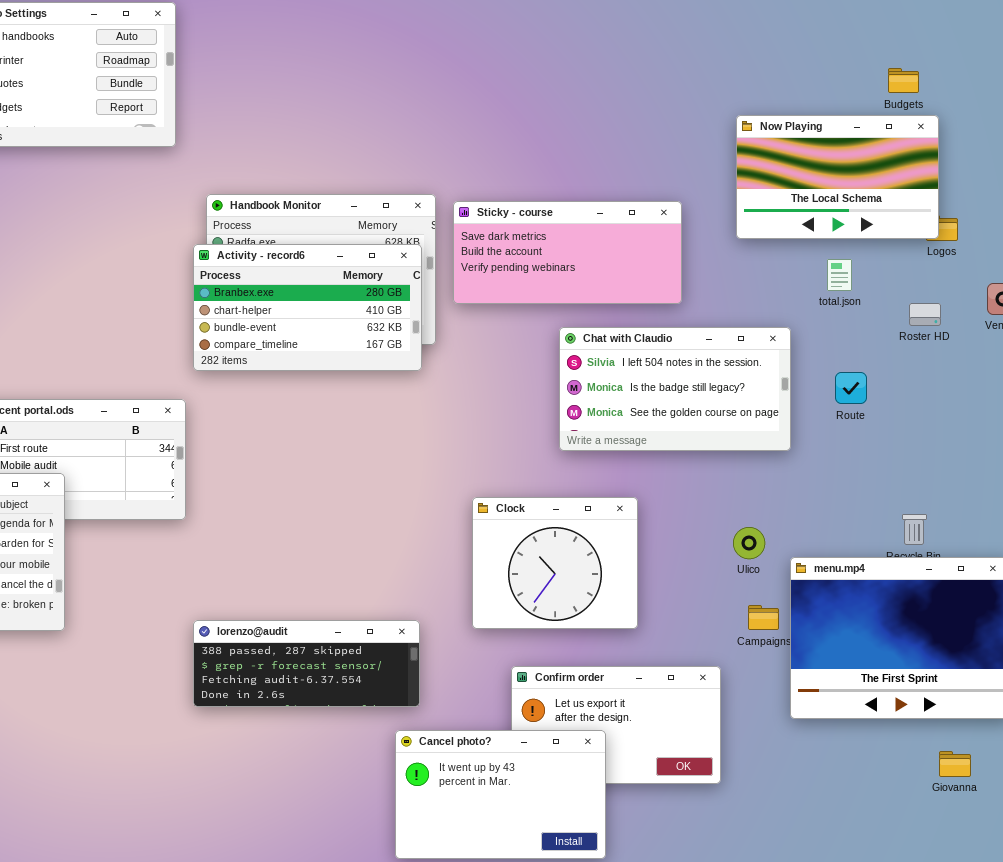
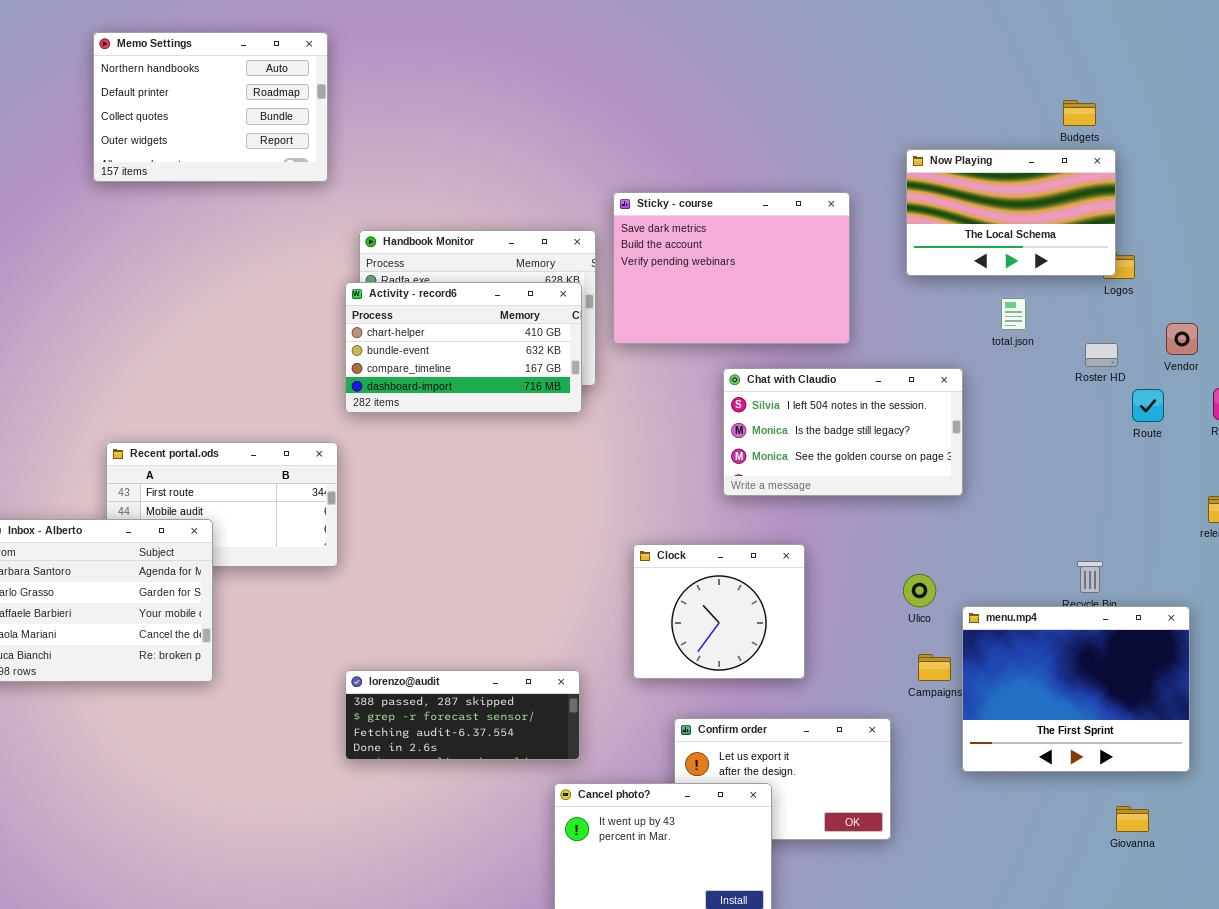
Sticky - course: [453,201,682,304] -> [613,192,850,344], resized
Activity - record6: [193,244,422,371] -> [345,282,582,413], scrolled down 1 row
Route: [835,372,867,404] -> [1132,389,1164,422], moved

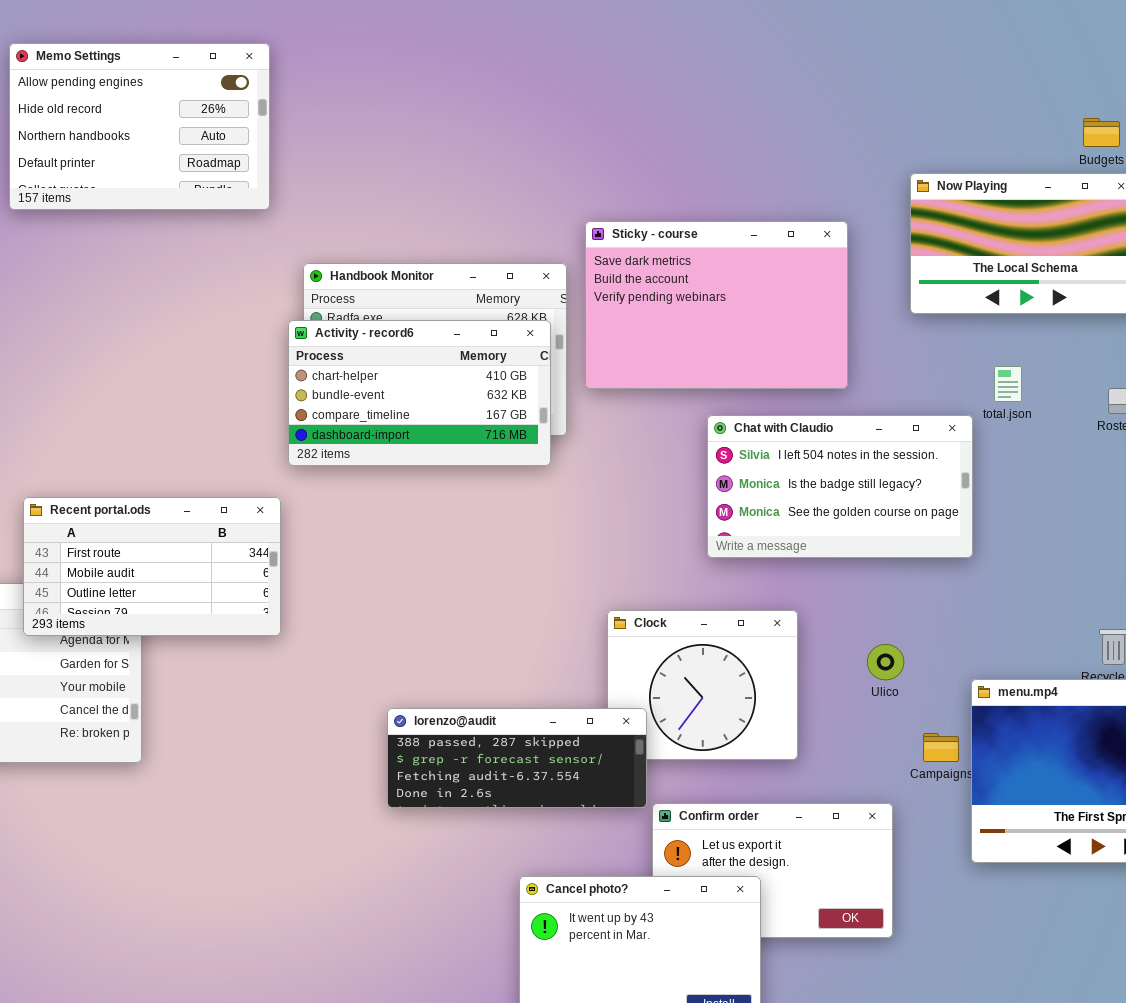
Memo Settings: [93,32,328,182] -> [9,43,270,210], scrolled up 2 rows
total.json: [1001,298,1026,330] -> [994,366,1022,402], moved
Recent portal.ods: [106,442,338,567] -> [23,497,281,636], raised
Ulico: [903,574,936,607] -> [867,644,904,680], moved
lorenzo@audit: [345,670,580,760] -> [387,708,647,808], moved

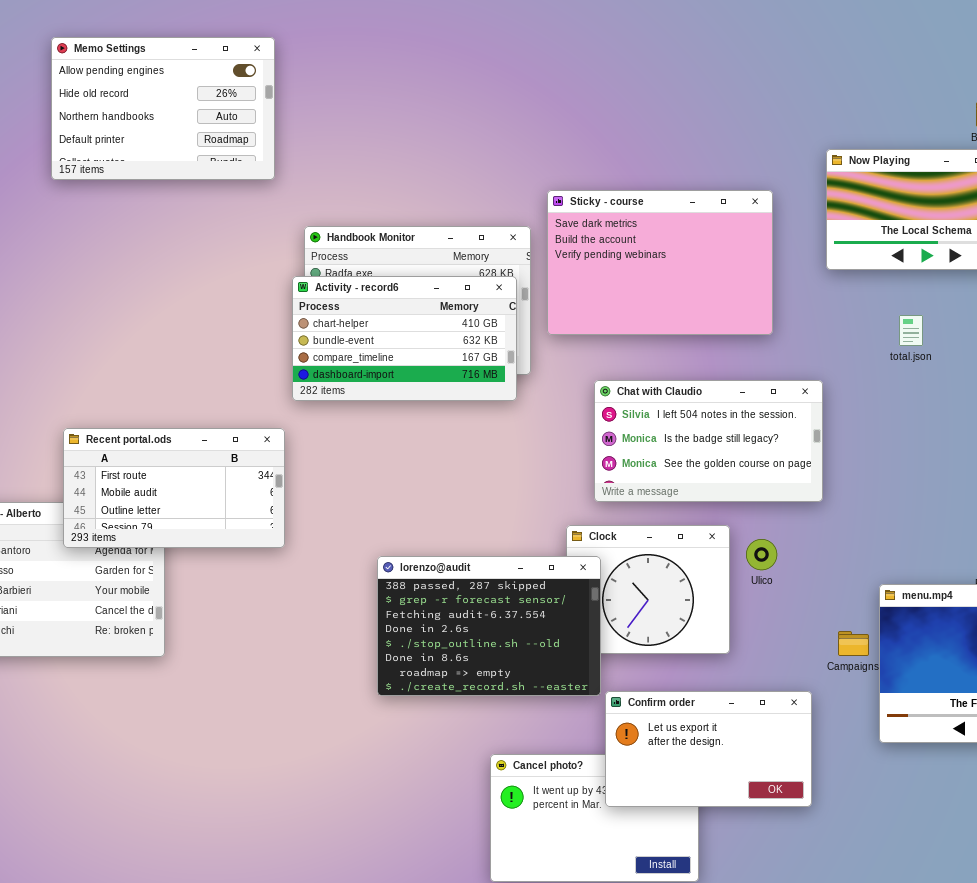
Chat with Claudio: [707,415,973,558] -> [594,380,823,502], moved
Ulico: [867,644,904,680] -> [746,539,777,570], moved
lorenzo@audit: [387,708,647,808] -> [377,556,601,696], resized
Confirm order: [652,803,893,938] -> [605,691,812,807], raised

